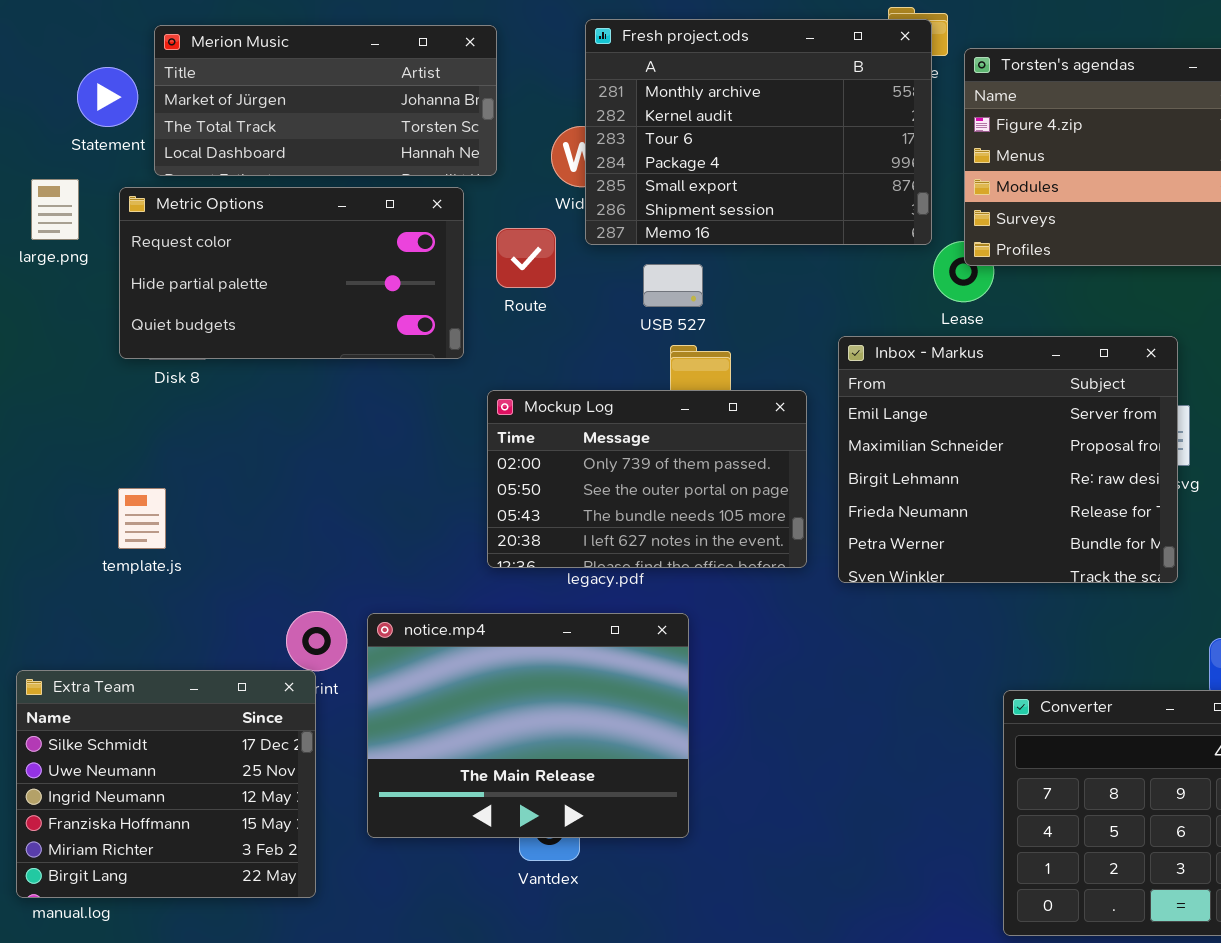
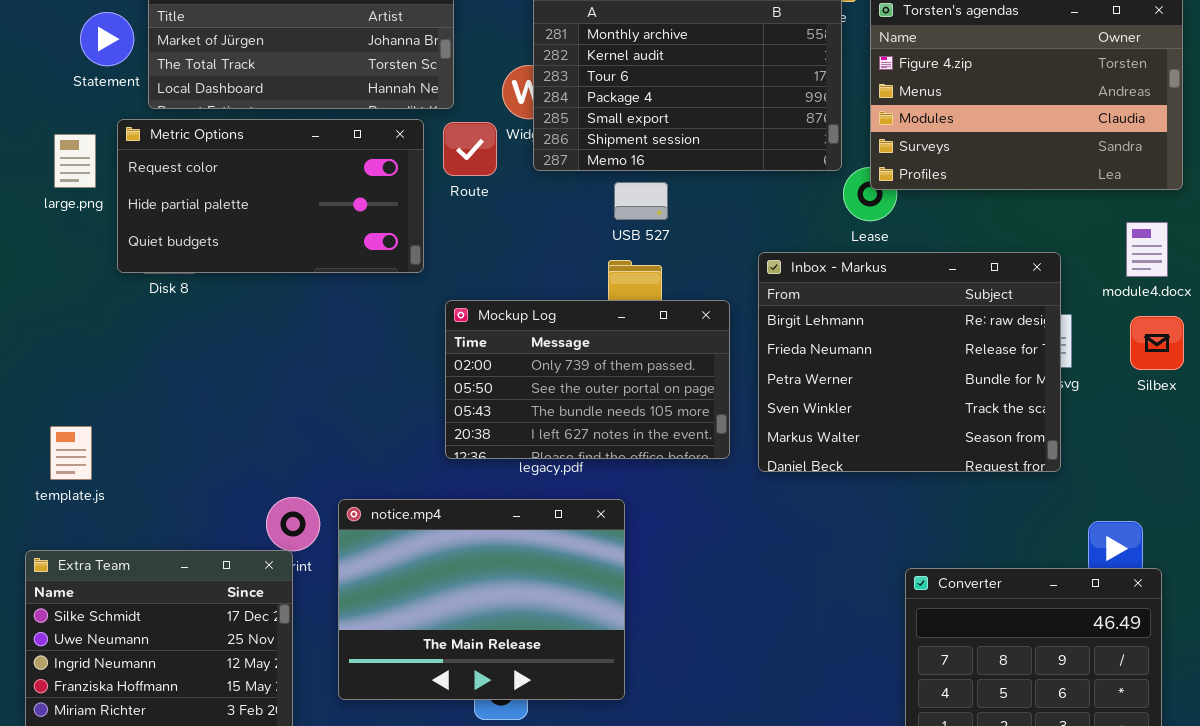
large.png: [31,179,79,240] -> [54,134,96,188], moved
Route: [496,228,556,288] -> [443,122,497,176], moved
USB 527: [643,264,703,307] -> [614,182,668,220], moved
Inbox - Markus: [838,336,1178,583] -> [758,252,1061,472], scrolled down 2 rows
template.js: [118,488,166,549] -> [50,426,92,480], moved

